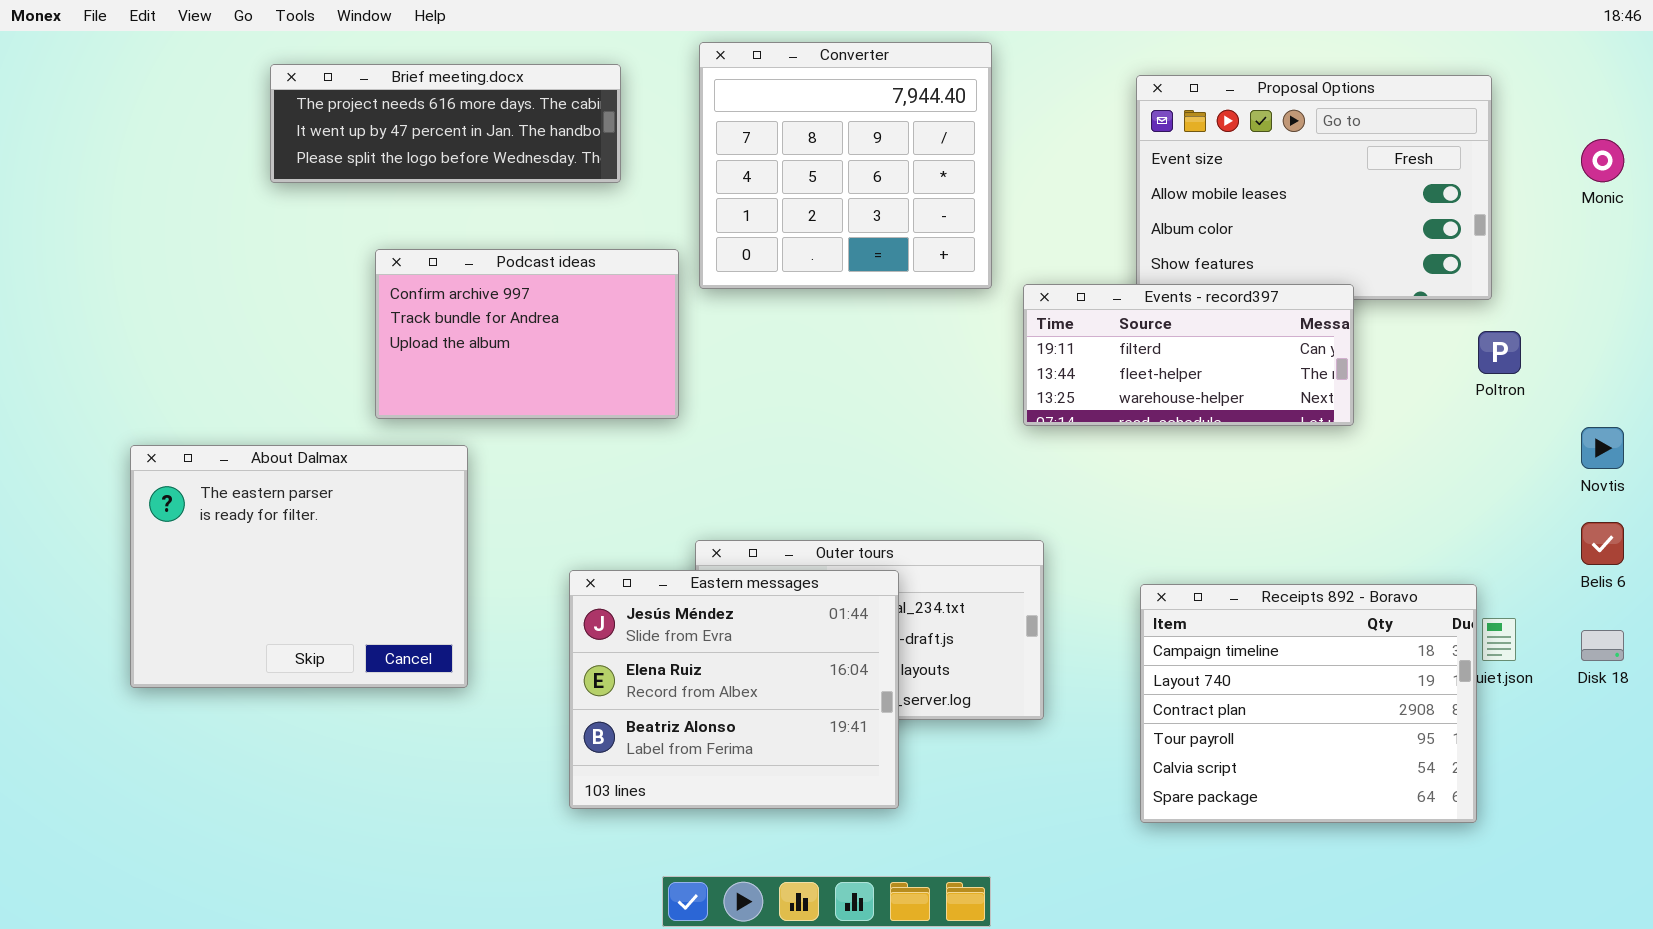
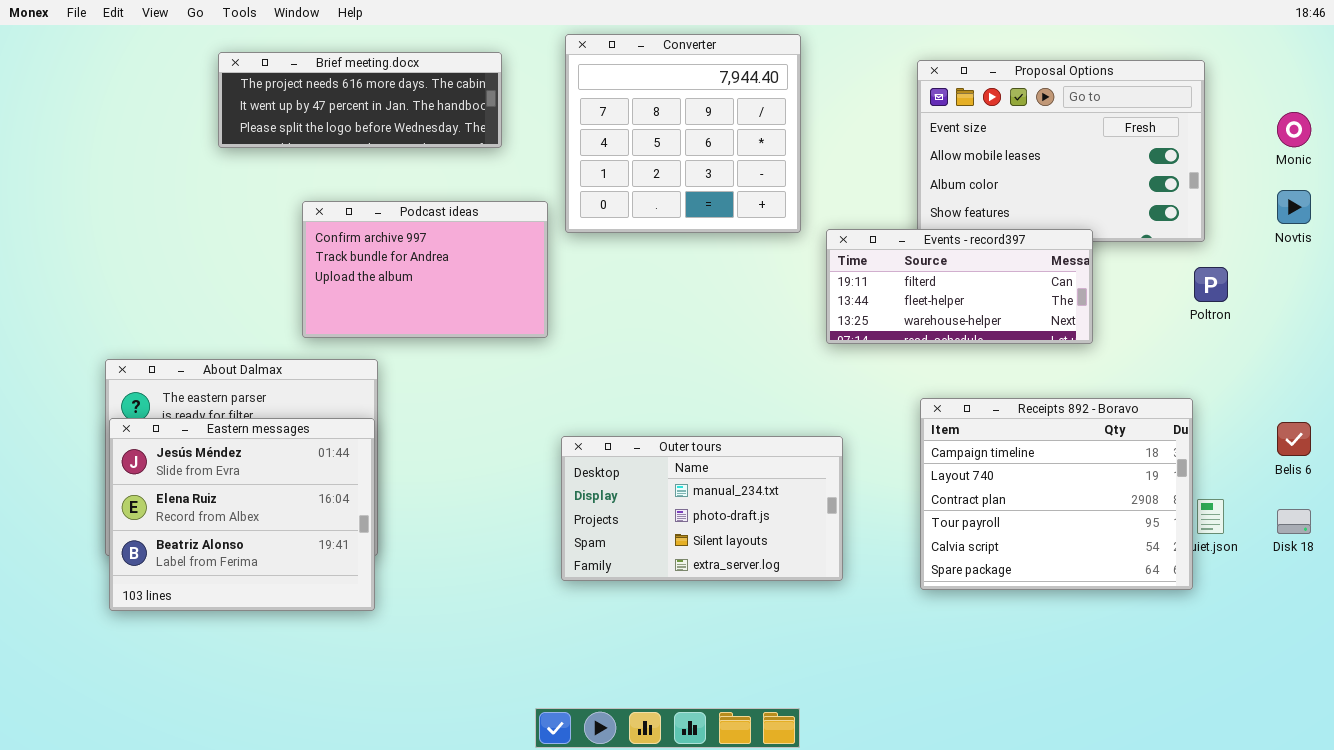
Novtis: [1581,427,1624,469] -> [1277,190,1311,224], moved
Eastern messages: [569,570,899,809] -> [109,418,375,611], moved
Receipts 892 - Boravo: [1140,584,1477,823] -> [920,398,1193,590], moved

